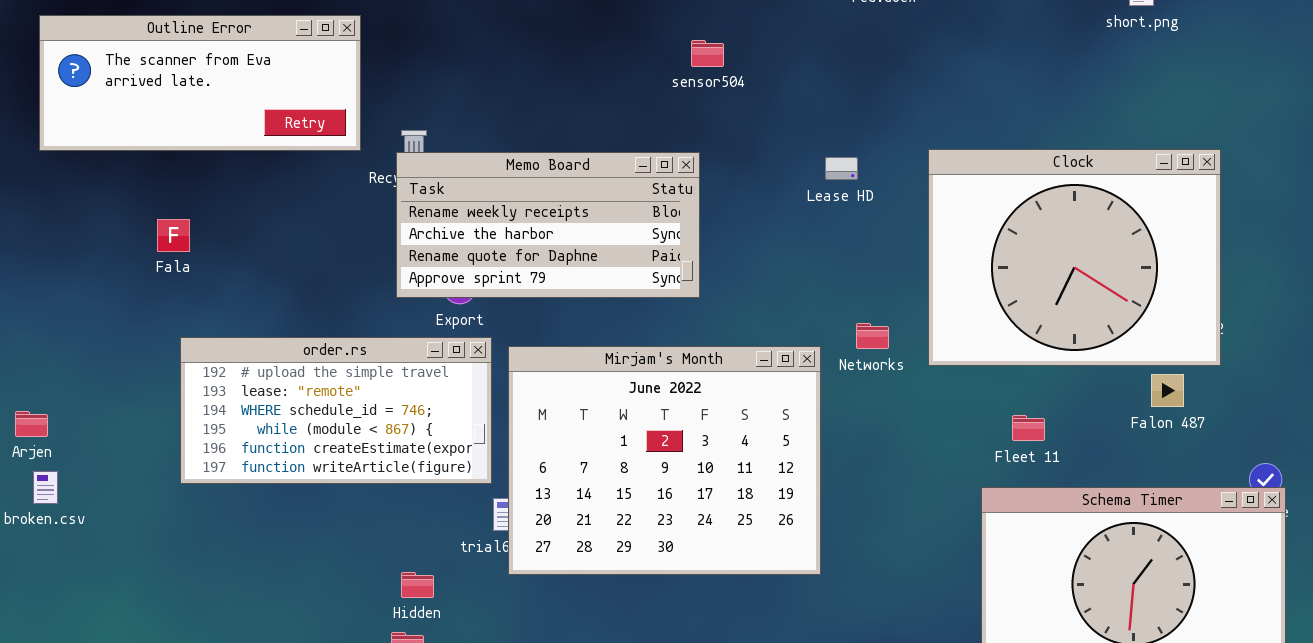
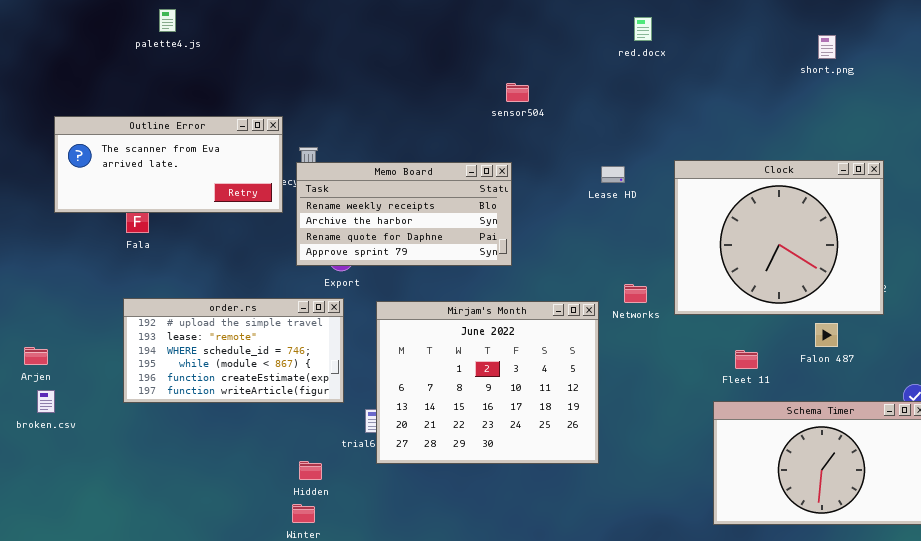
Outline Error: [39,15,361,151] -> [54,116,283,213], moved
order.rs: [180,337,492,484] -> [123,298,344,403], moved
Falon 487: [1151,374,1184,407] -> [815,323,838,347], moved

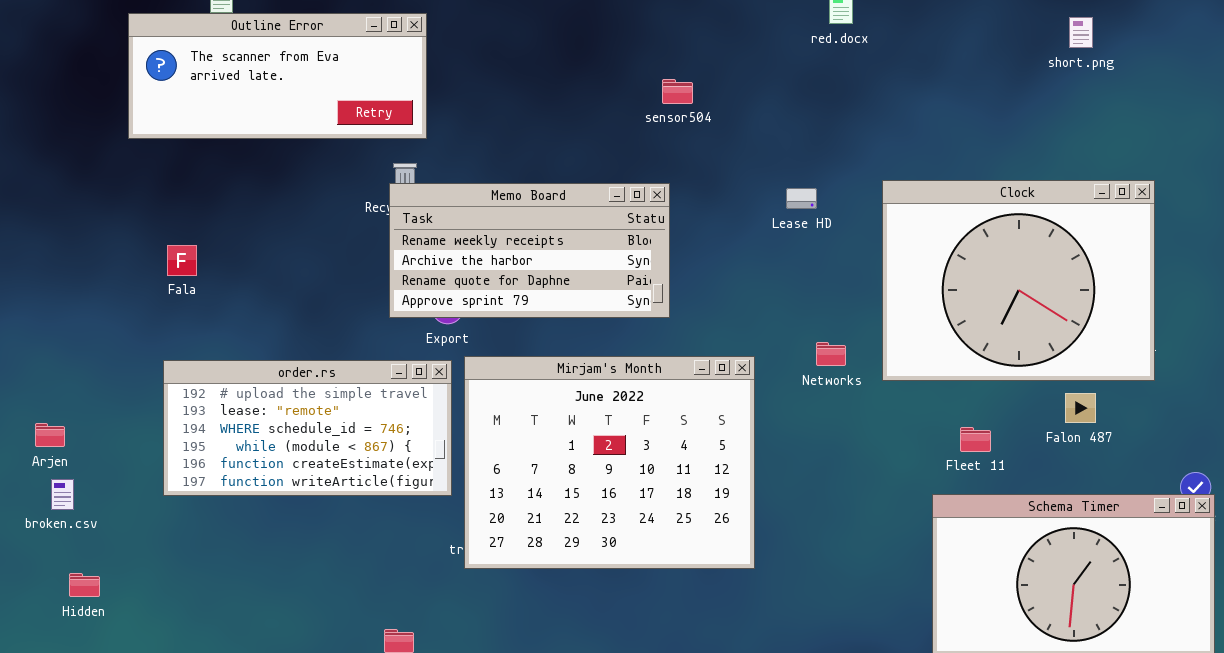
Outline Error: [54,116,283,213] -> [128,13,427,139], moved
Mirjam's Month: [376,301,599,464] -> [464,356,755,569], moved
Hidden: [299,461,322,480] -> [69,573,100,597], moved

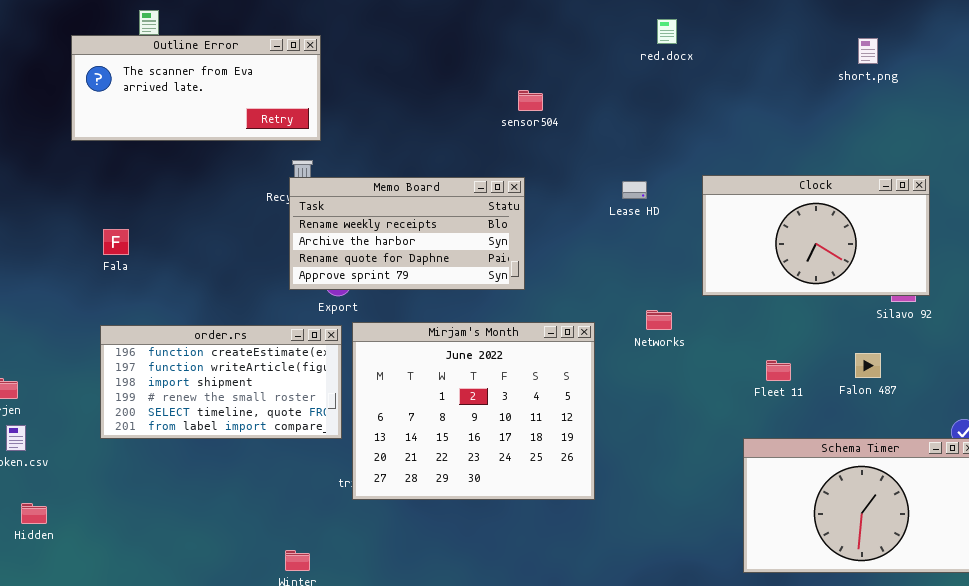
Clock: [882,180,1155,381] -> [702,175,930,296], resized
order.rs: [163,360,452,496] -> [100,325,342,439], scrolled down 4 rows
Fleet 11: [960,427,991,452] -> [766,360,791,381], moved

